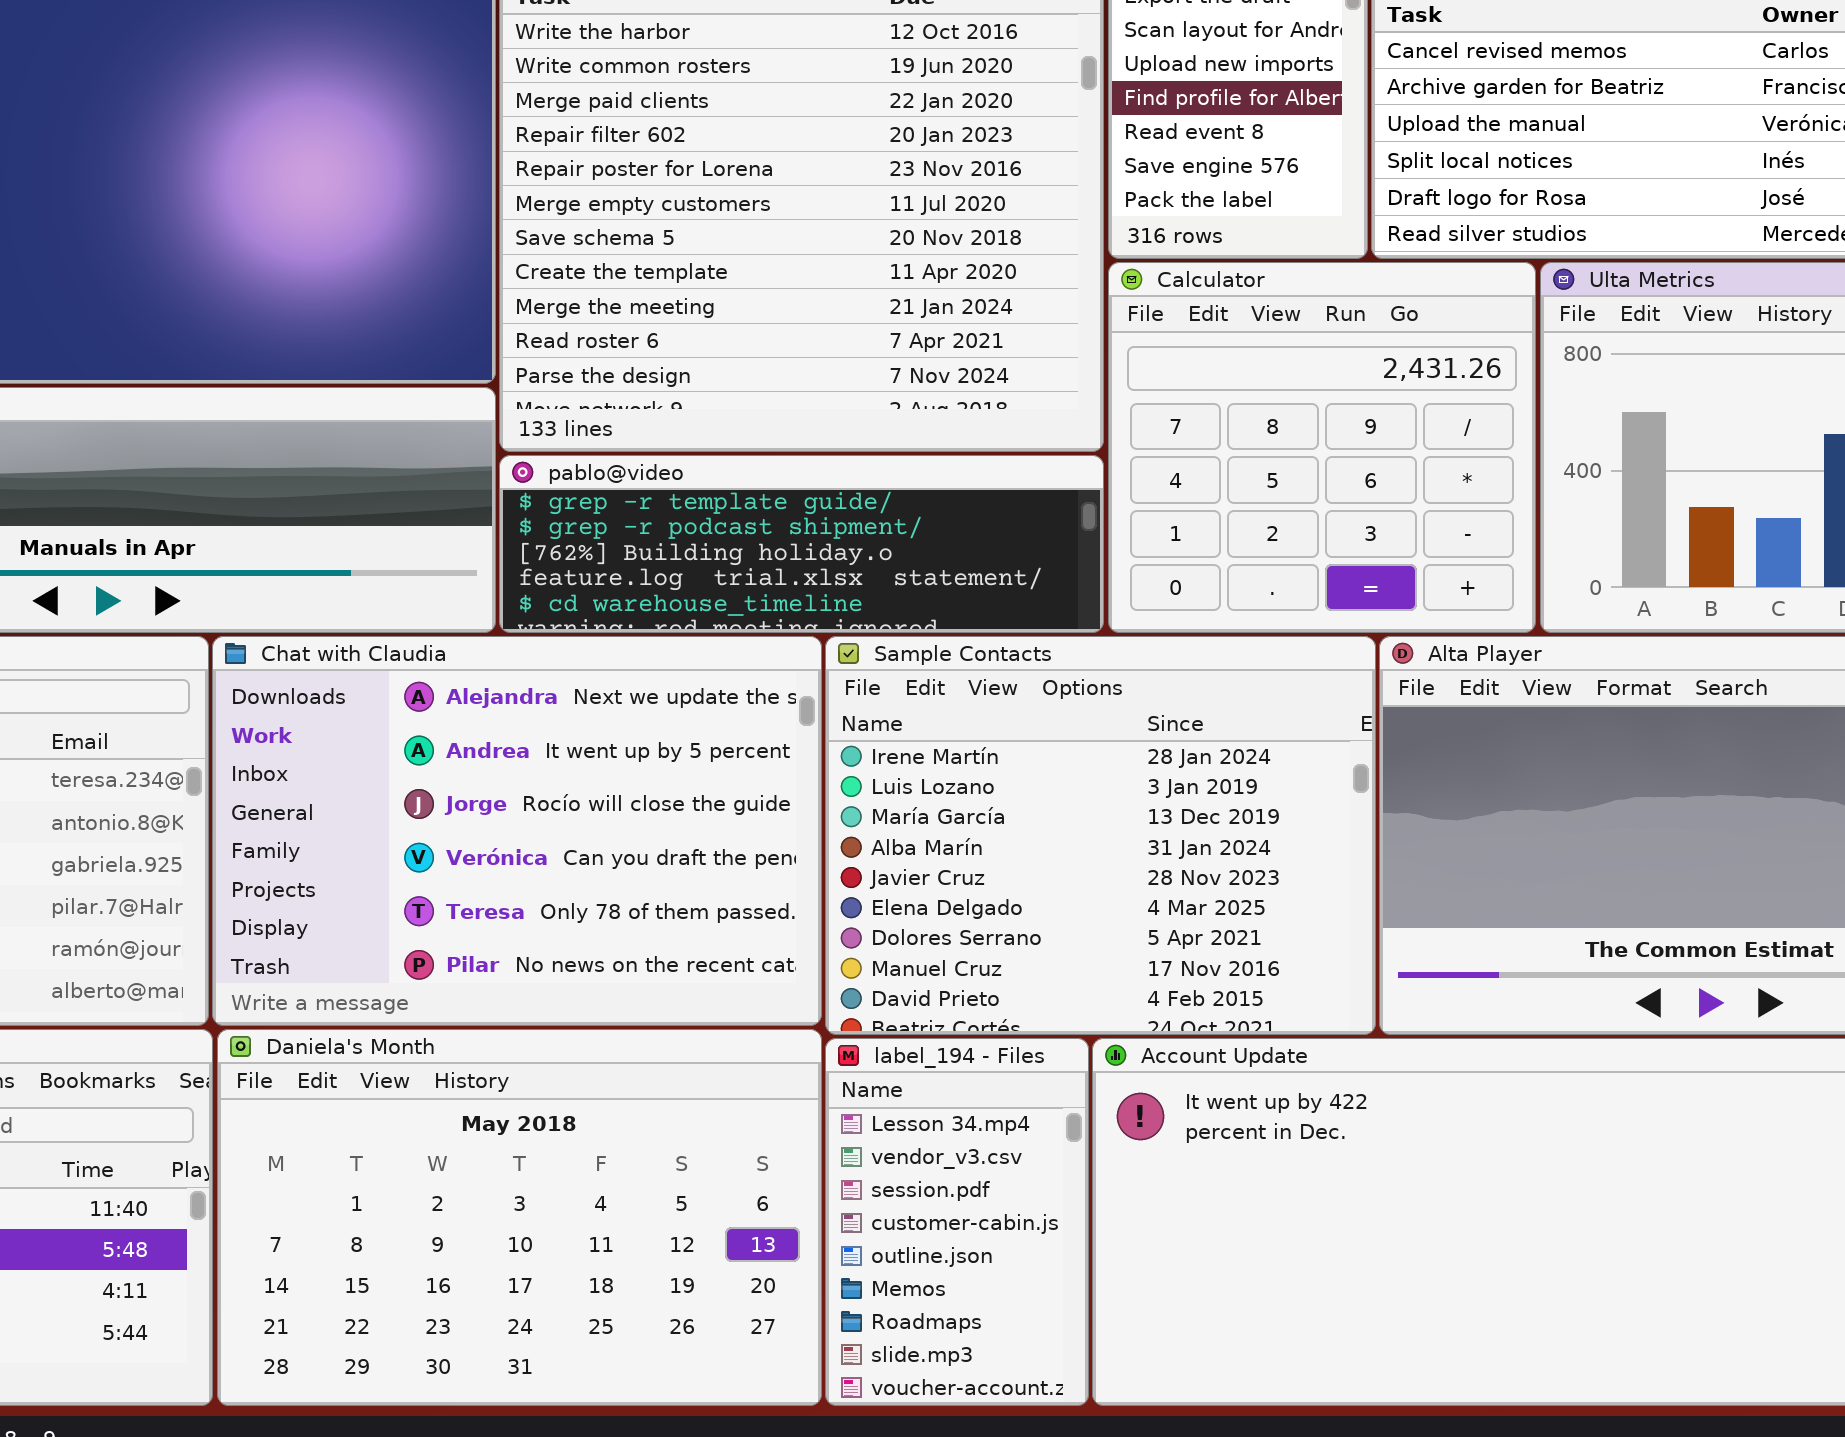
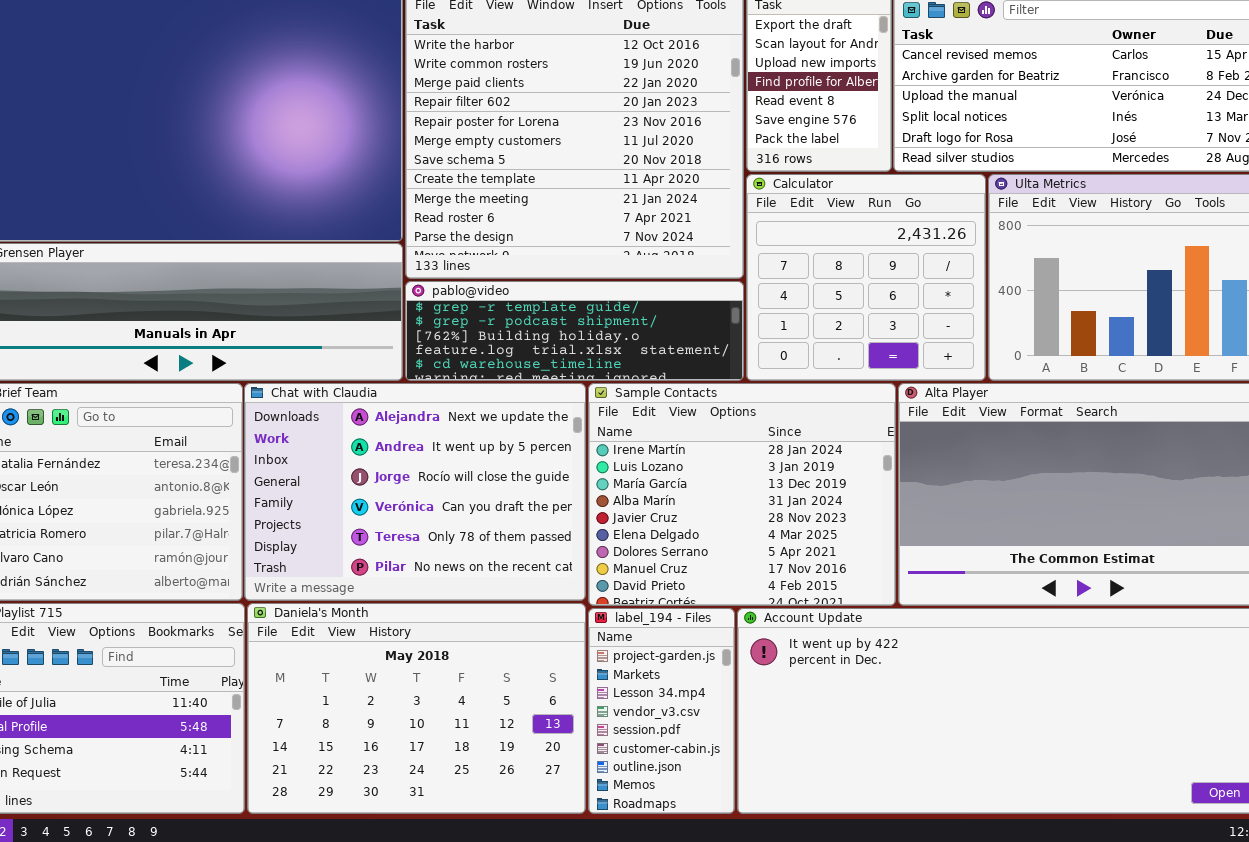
label_194 - Files: [825,1038,1089,1406] -> [588,608,735,814], scrolled up 2 rows

